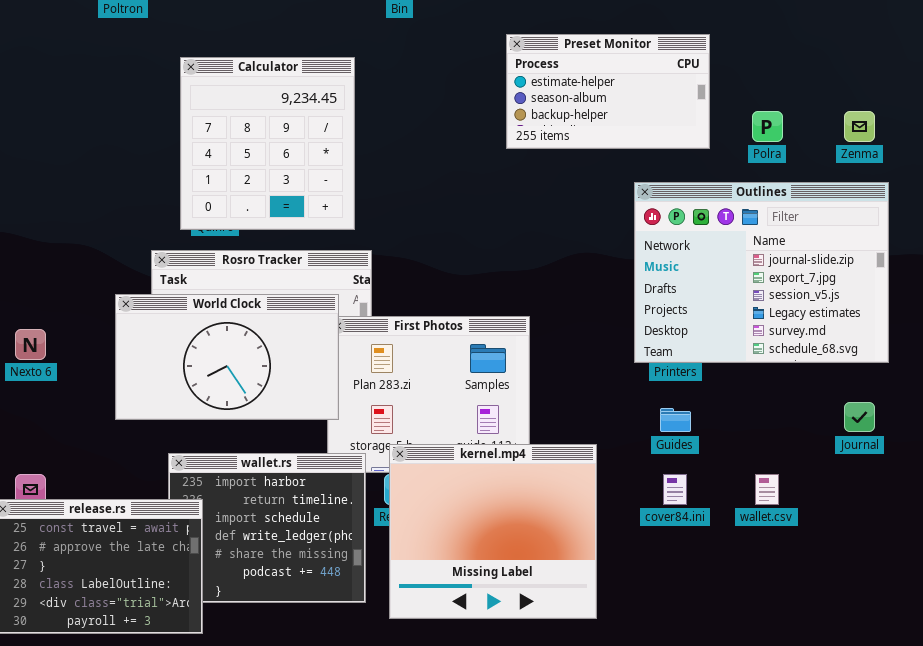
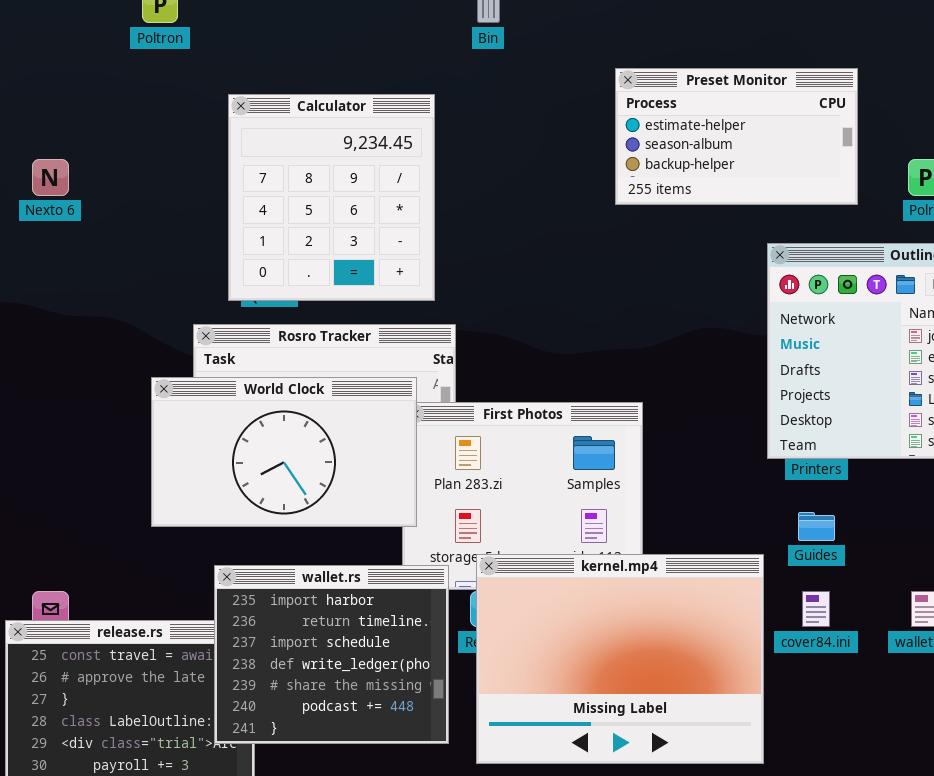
Nexto 6: [15,329,46,360] -> [32,159,69,196], moved
kernel.mp4: [389,444,597,619] -> [476,554,764,764], resized
wallet.rs: [168,453,366,603] -> [214,565,449,744], raised

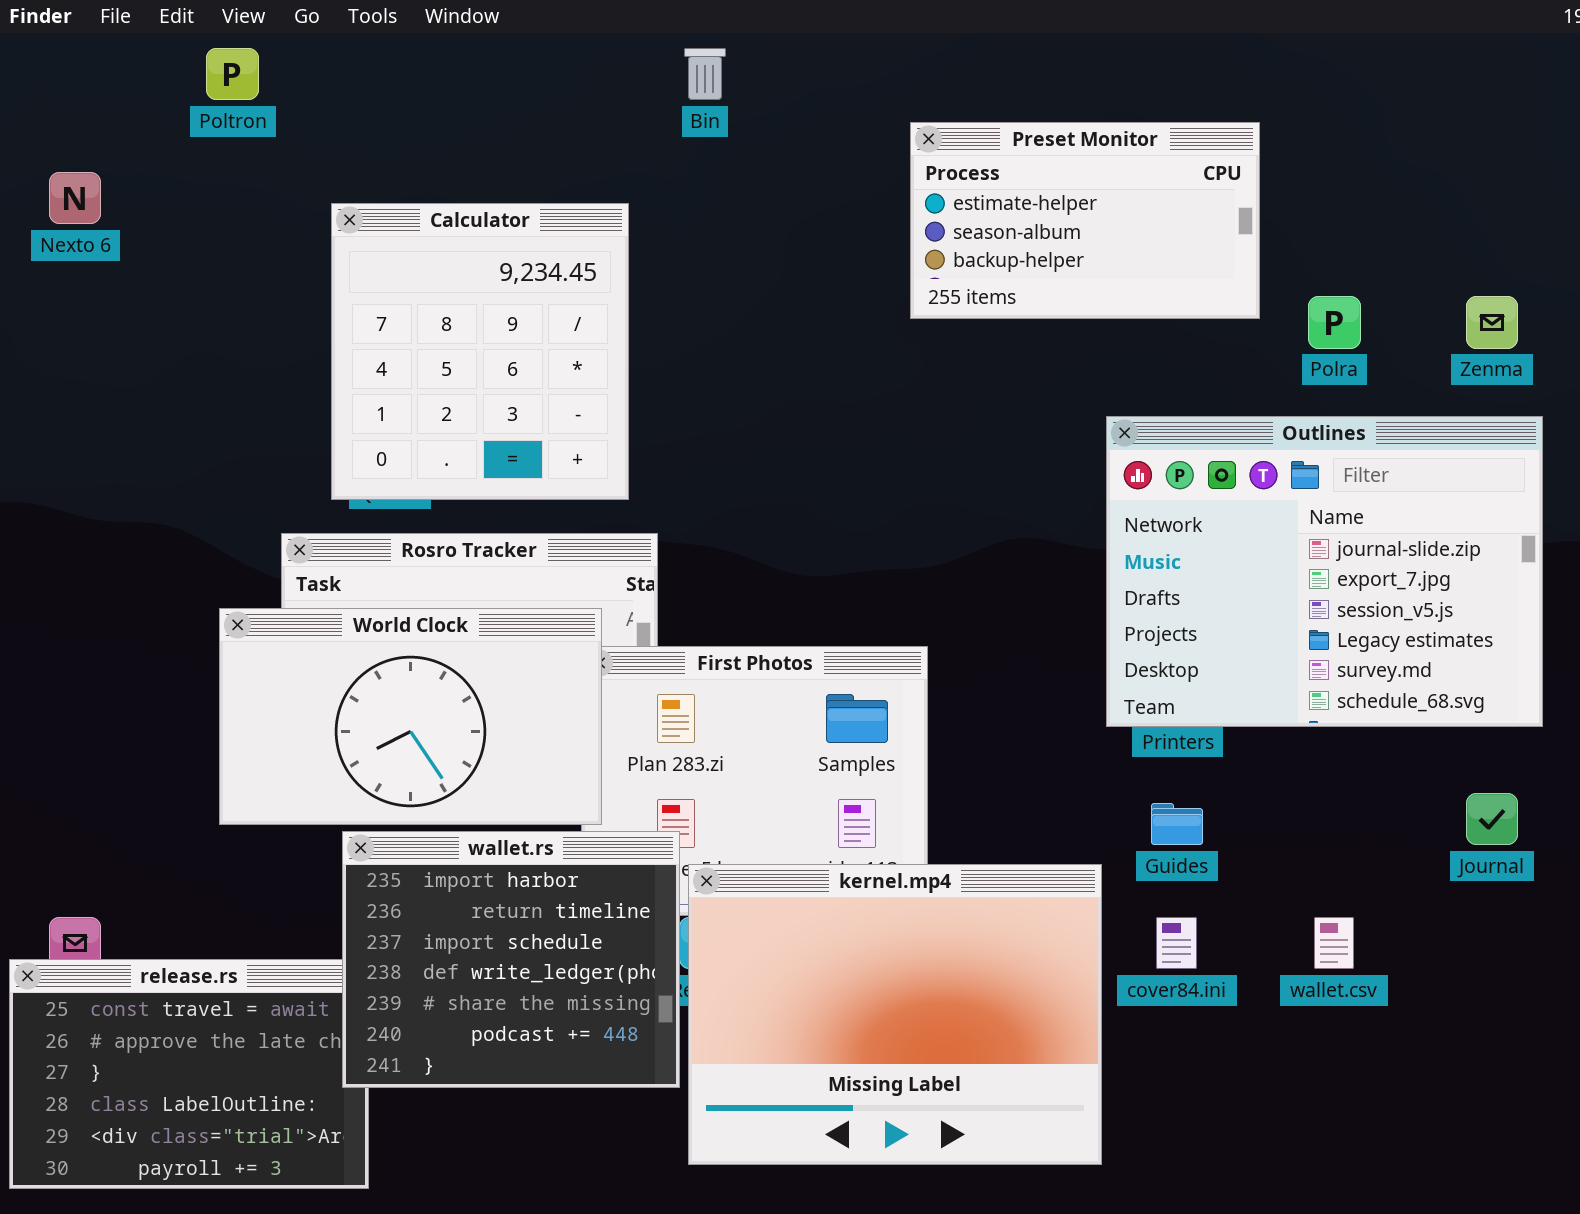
Preset Monitor: [615,68,858,205] -> [910,122,1260,319], moved
Nexto 6: [32,159,69,196] -> [49,172,101,224], moved
wallet.rs: [214,565,449,744] -> [342,831,680,1088], moved

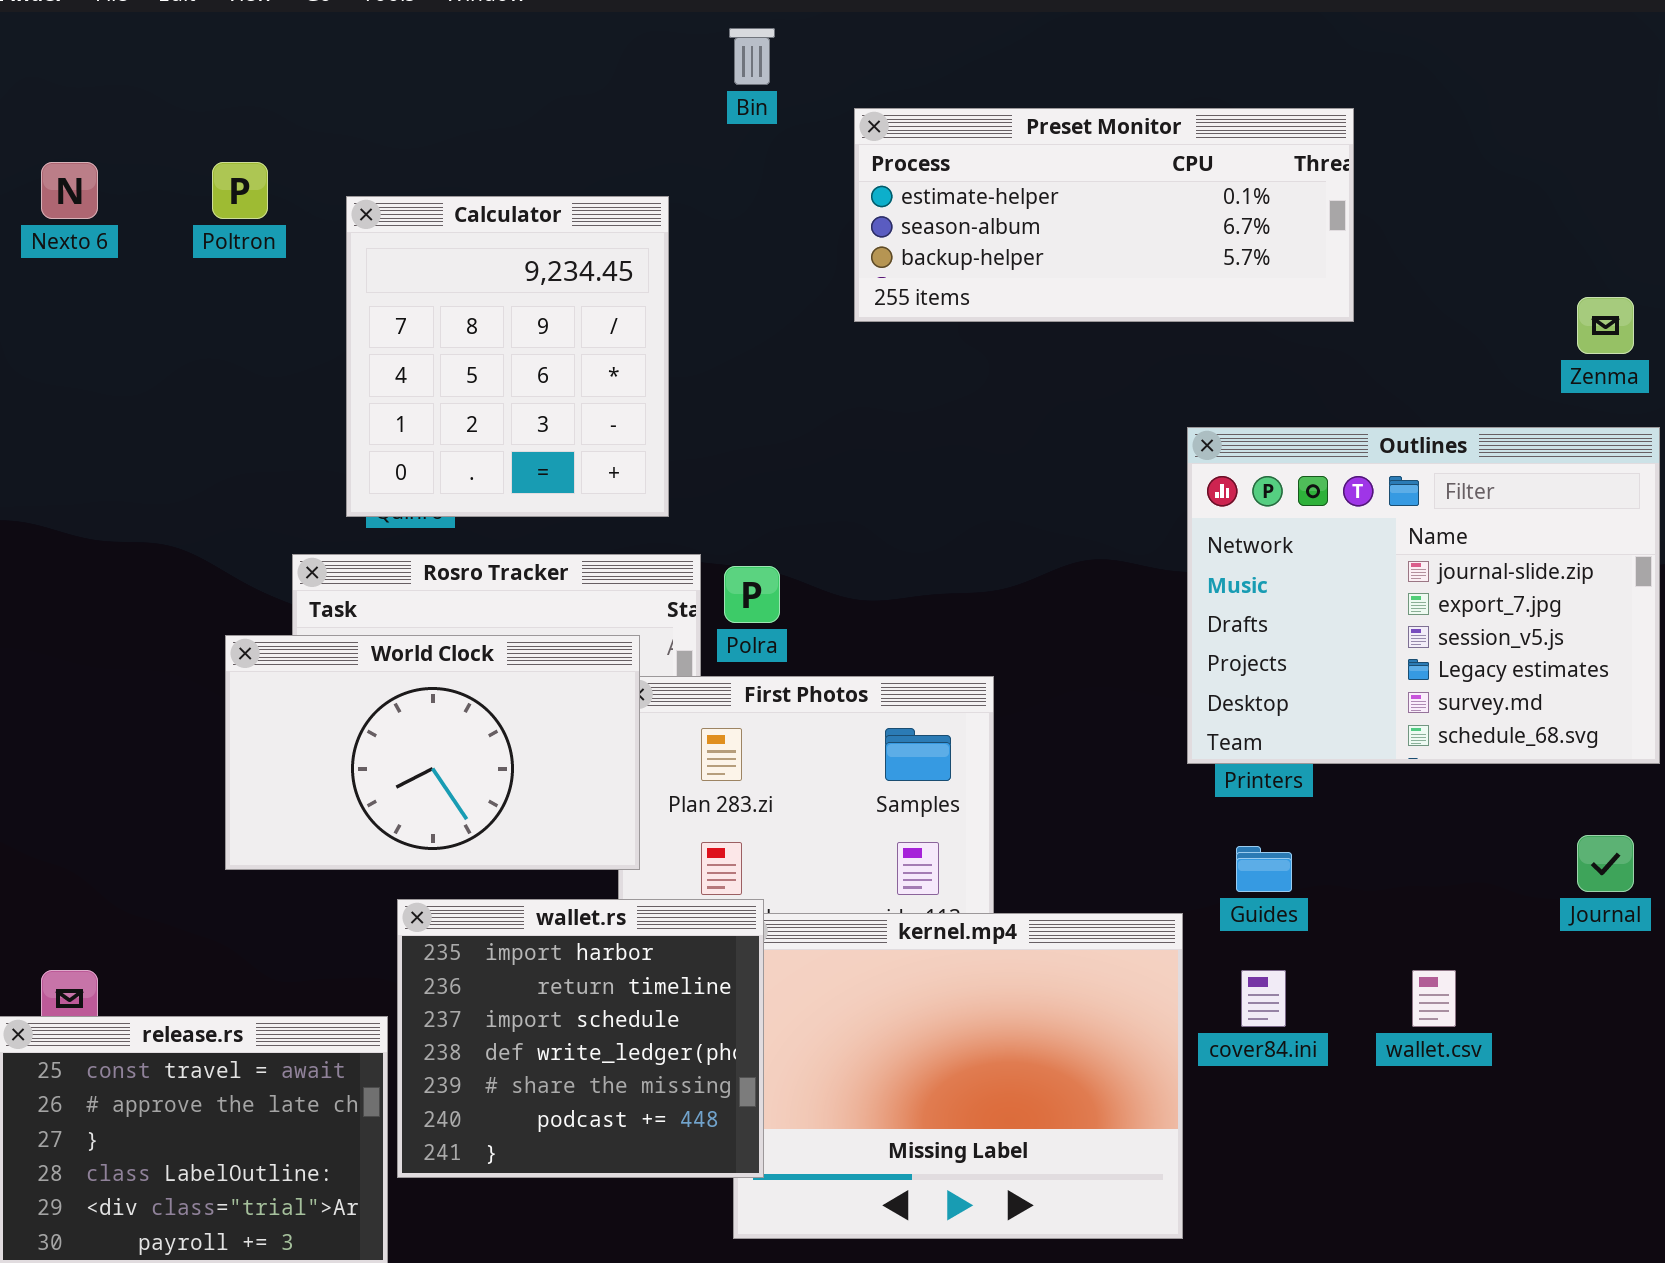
Poltron: [206,48,259,100] -> [212,162,268,219], moved
Preset Monitor: [910,122,1260,319] -> [854,108,1354,322], resized
Polra: [1308,296,1361,349] -> [724,566,780,623], moved
wallet.rs: [342,831,680,1088] -> [397,899,764,1178], moved

